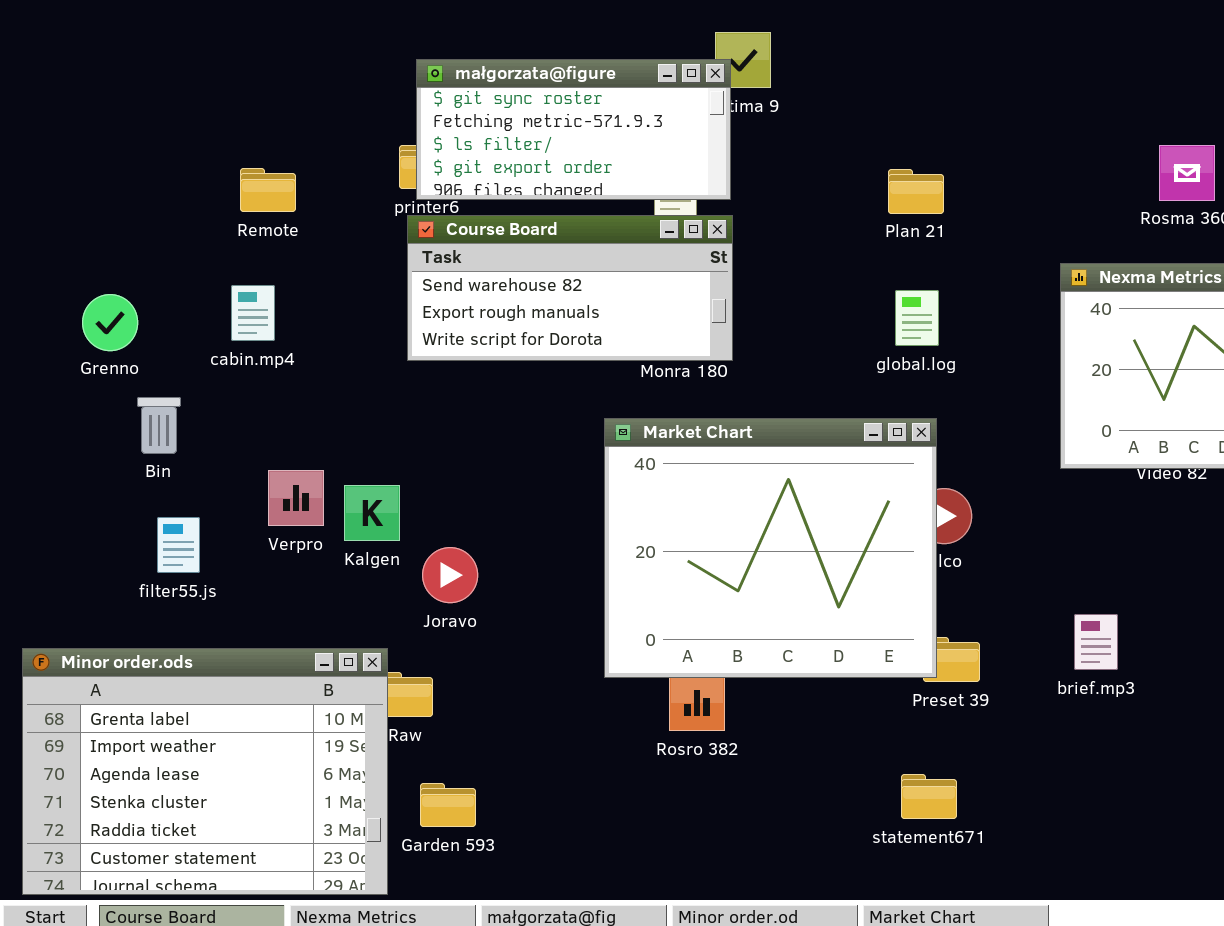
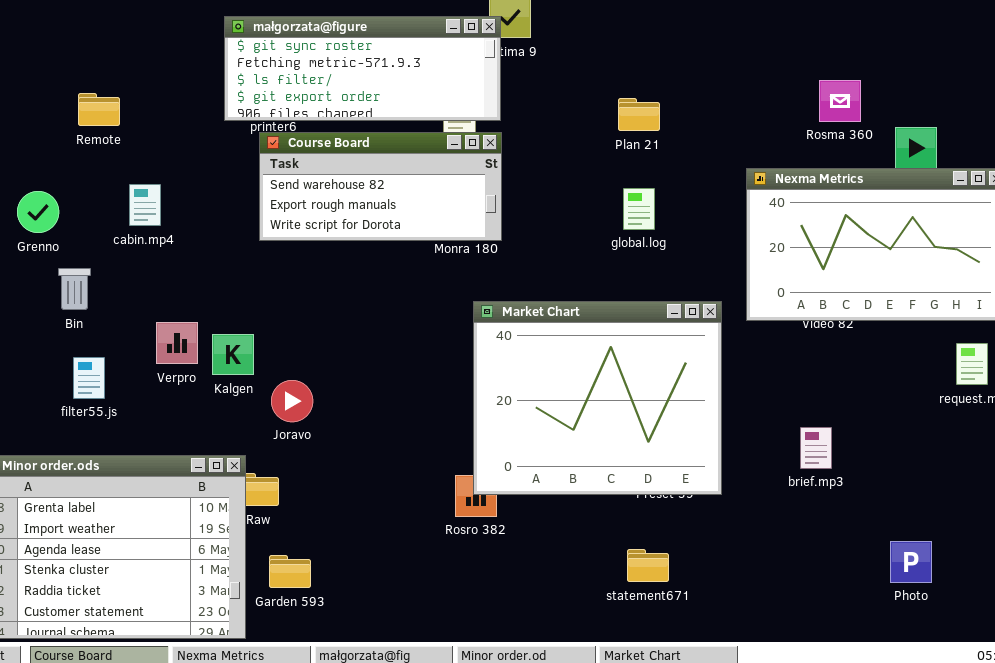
małgorzata@figure: [416,59,731,200] -> [224,16,501,121], resized
Remote: [240,168,296,212] -> [78,93,120,126], moved
Market Chart: [604,418,937,678] -> [473,301,722,495], moved
brief.mp3: [1074,614,1118,670] -> [800,427,832,469], moved

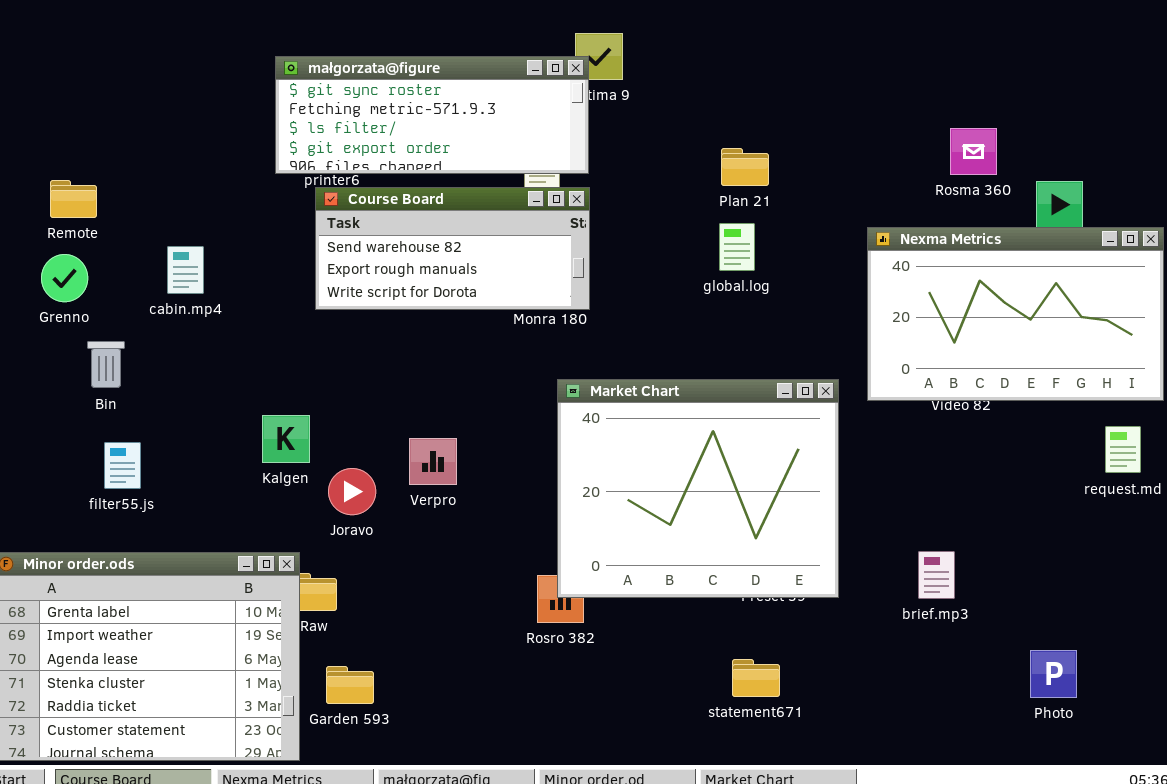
Remote: [78,93,120,126] -> [50,180,97,218], moved
global.log: [623,188,655,230] -> [719,223,755,271], moved
Verpro: [156,322,198,364] -> [409,438,457,485], moved
brief.mp3: [800,427,832,469] -> [918,551,955,599], moved

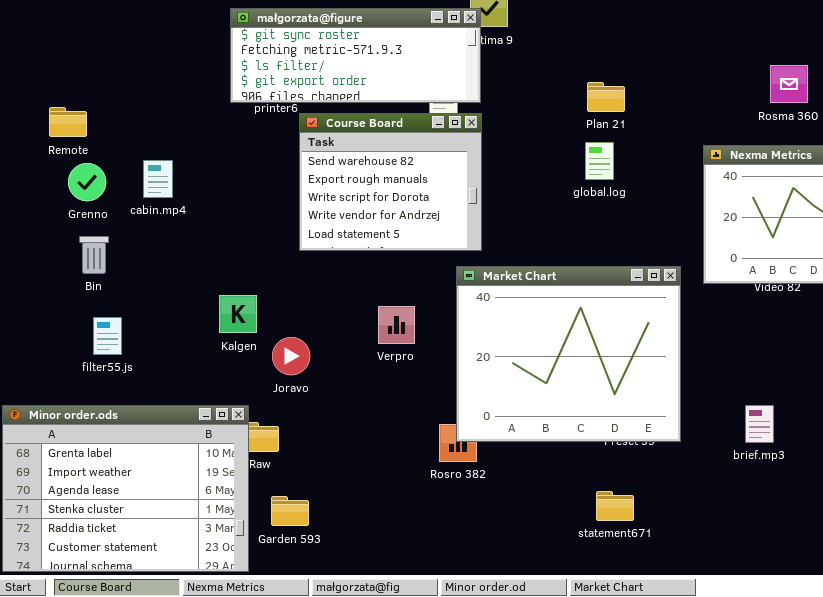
Course Board: [315,187,590,310] -> [299,113,482,251], resized
Grenno: [41,254,88,302] -> [68,163,106,201], moved
Verpro: [409,438,457,485] -> [378,306,415,344], moved

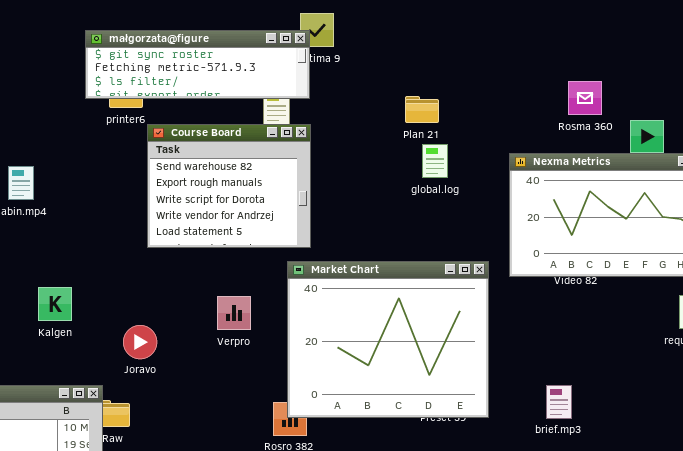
małgorzata@figure: [230,8,481,103] -> [85,30,310,99], resized
global.log: [585,142,614,180] -> [422,144,448,178], moved
Kalgen: [219,295,257,333] -> [38,287,72,321], moved

